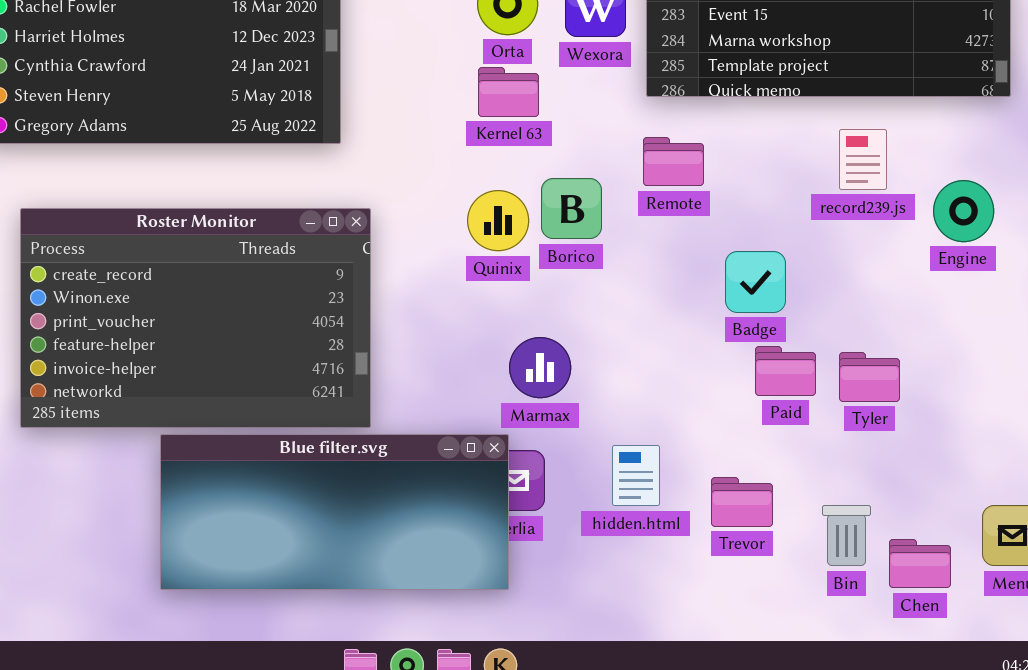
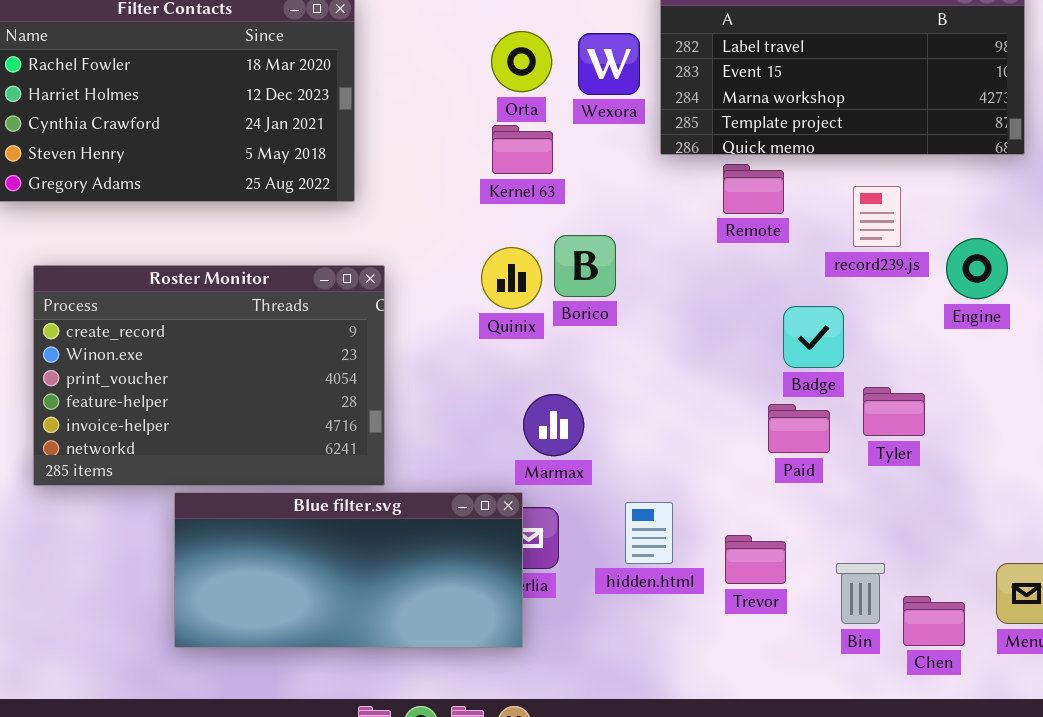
Remote: [643,137,704,186] -> [723,164,784,214], moved
Badge: [725,251,786,313] -> [783,306,844,368], moved
Tyler: [839,352,900,402] -> [863,387,925,436], moved

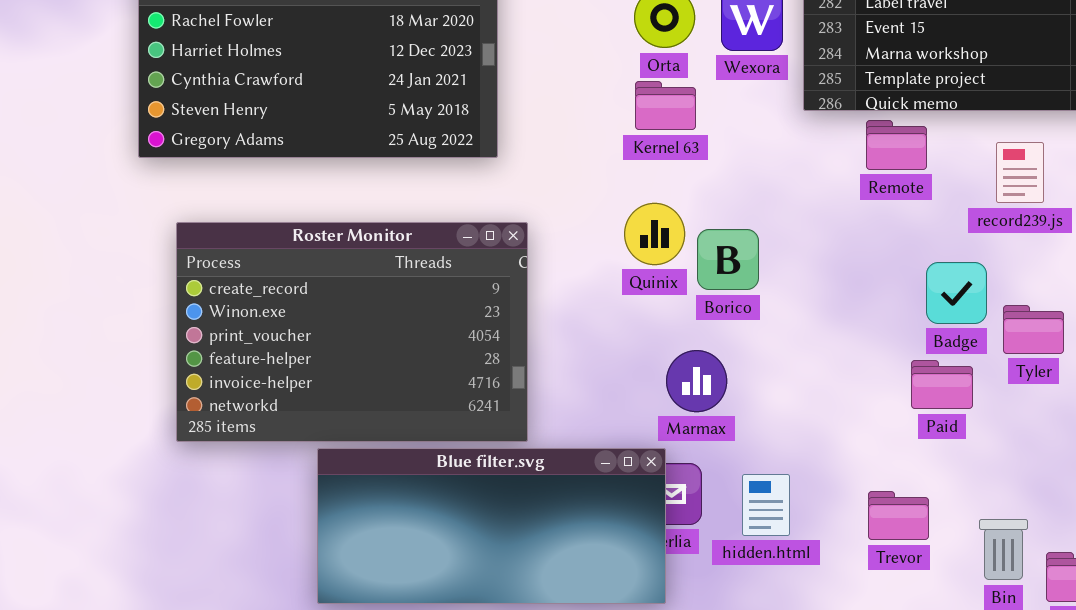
Borico: [554,235,616,297] -> [697,229,759,290], moved
Tyler: [863,387,925,436] -> [1003,305,1064,354], moved
hidden.html: [625,502,673,564] -> [742,474,790,536], moved

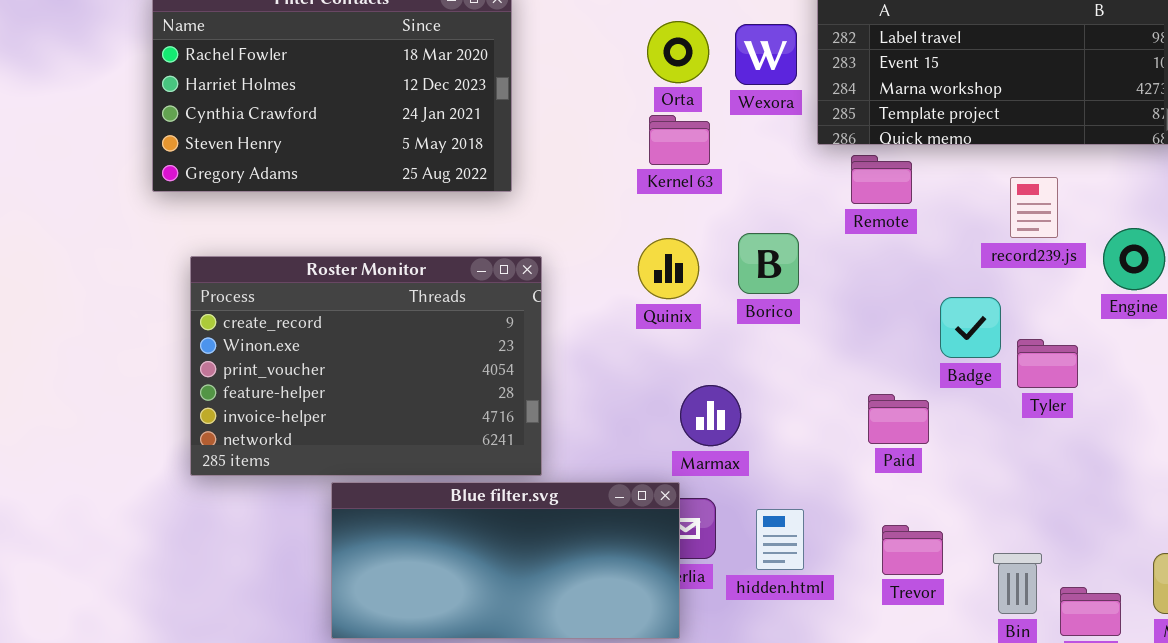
Remote: [866,120,927,170] -> [851,155,912,204], moved
Borico: [697,229,759,290] -> [738,233,799,294], moved
Paid: [911,360,973,409] -> [868,394,929,444], moved

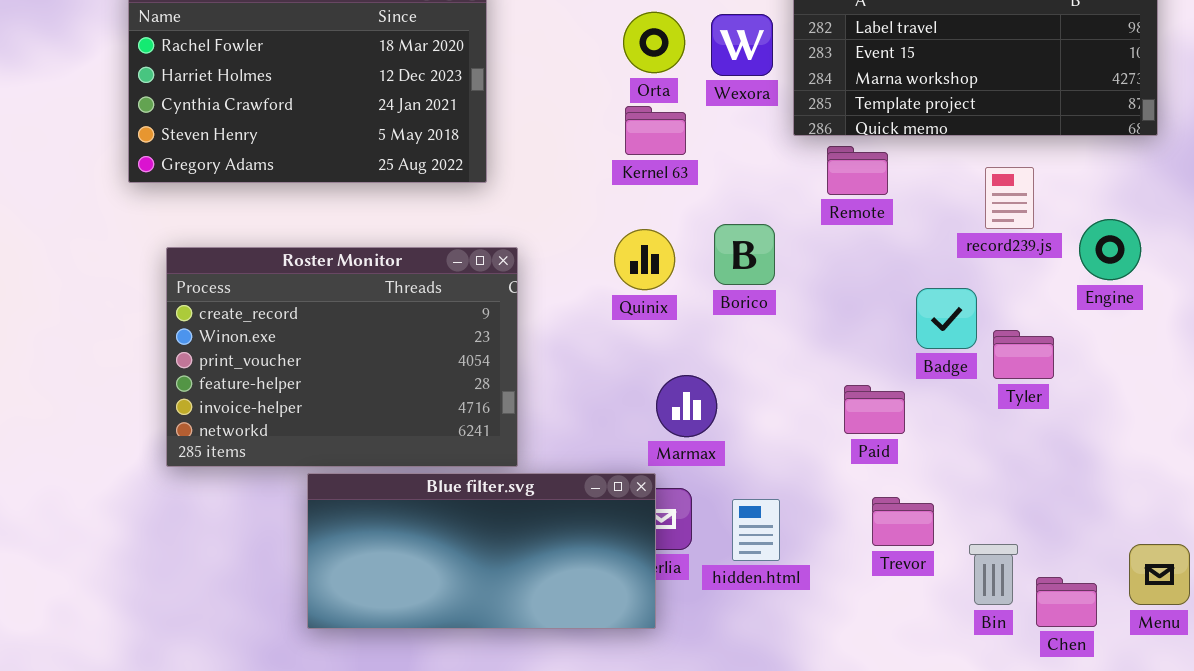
Trevor: [882,525,943,575] -> [872,497,934,546], moved

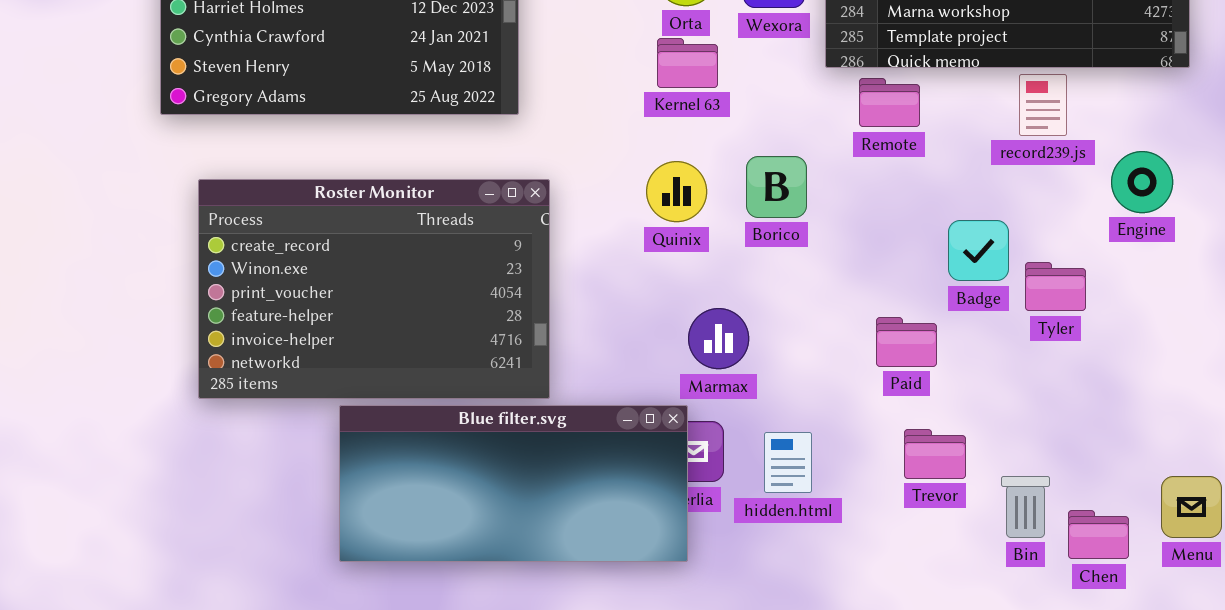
record239.js: [985,167,1034,229] -> [1019,74,1067,136], moved

